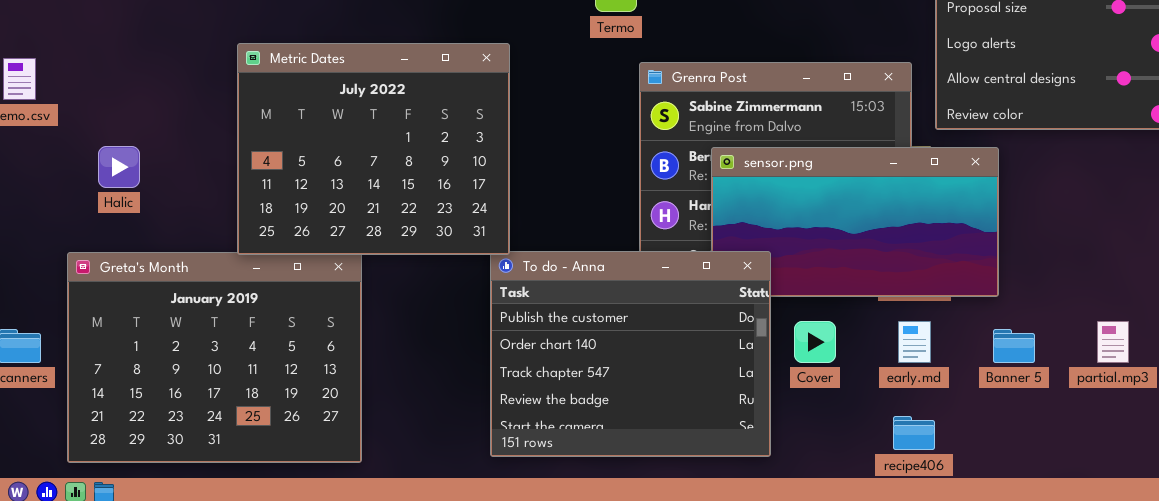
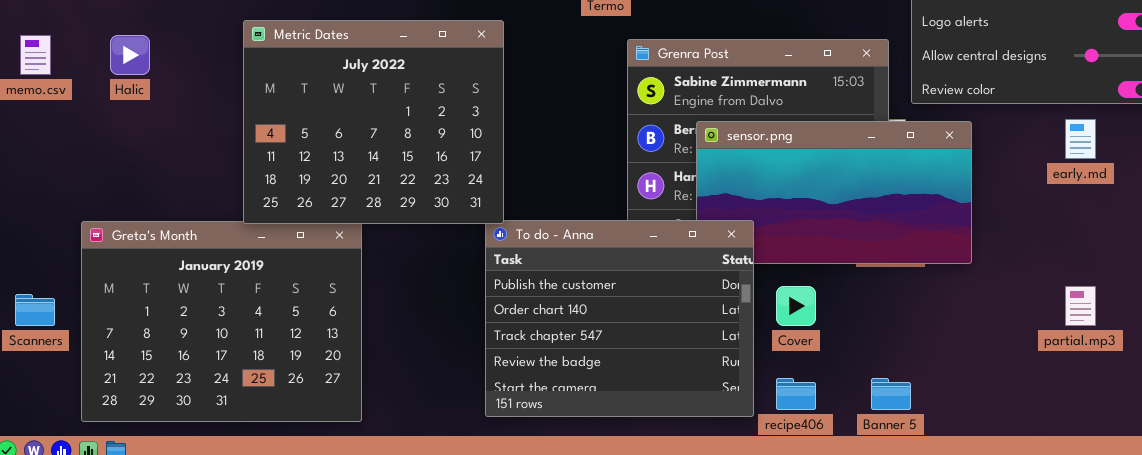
Halic: [98,146,140,188] -> [110,35,150,75], moved
early.md: [898,321,931,363] -> [1065,119,1096,159], moved
Banner 5: [993,329,1035,363] -> [871,378,911,410], moved
recipe406: [893,416,935,450] -> [776,378,816,410], moved

